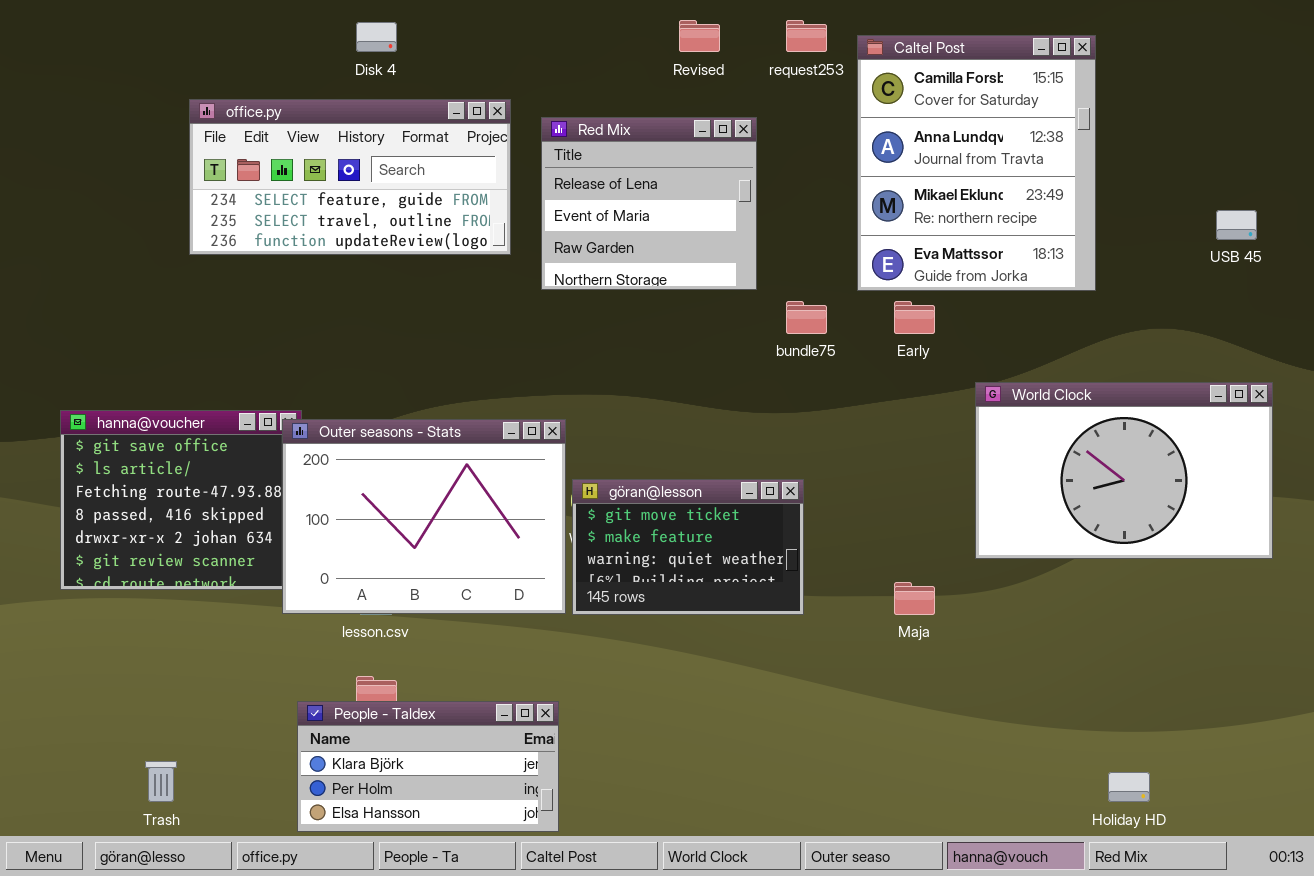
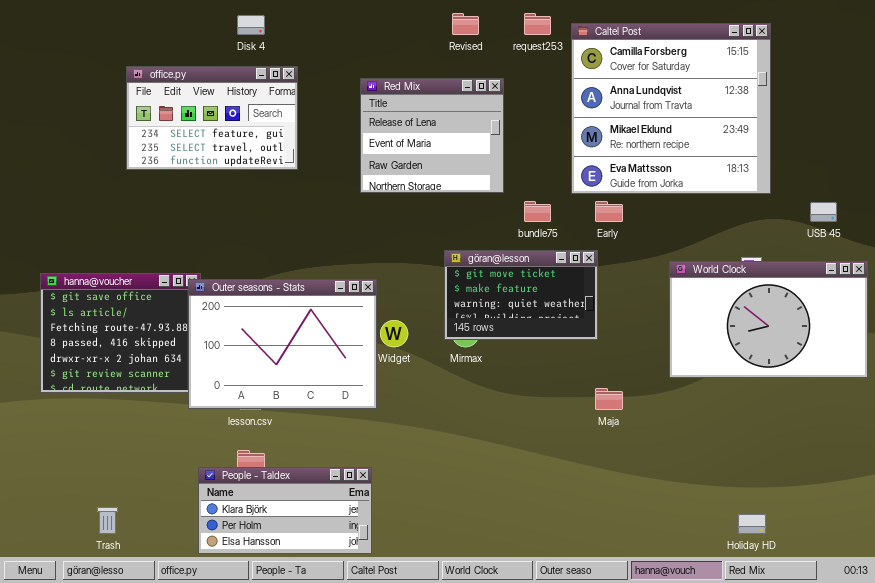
Caltel Post: [857,35,1096,291] -> [571,23,771,194], resized
office.py: [189,99,511,255] -> [126,66,298,170], resized
USB 45: [1216,210,1257,240] -> [810,202,837,222], moved
World Clock: [975,382,1273,559] -> [669,261,868,378], moved
göran@lesson: [572,479,804,615] -> [444,250,598,340], moved

